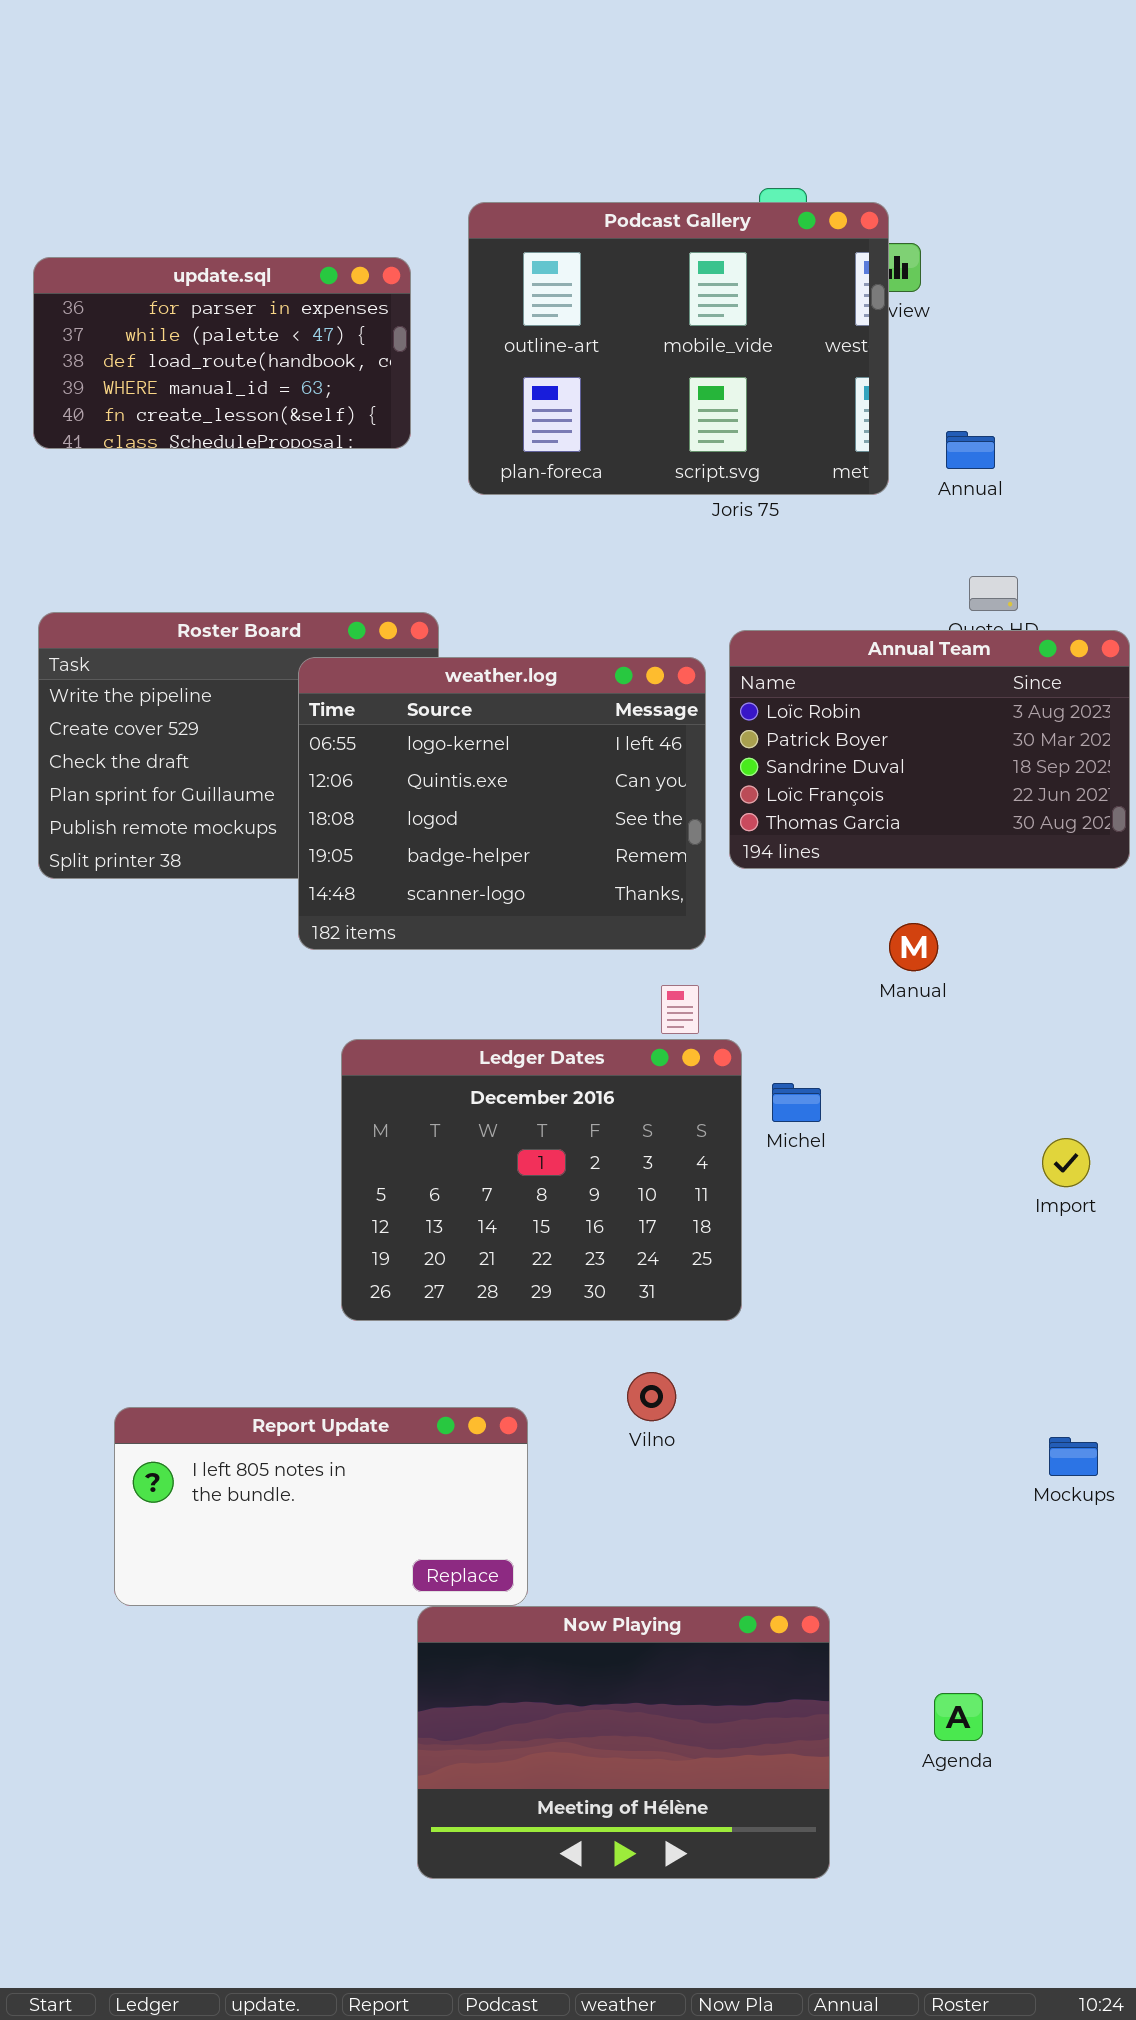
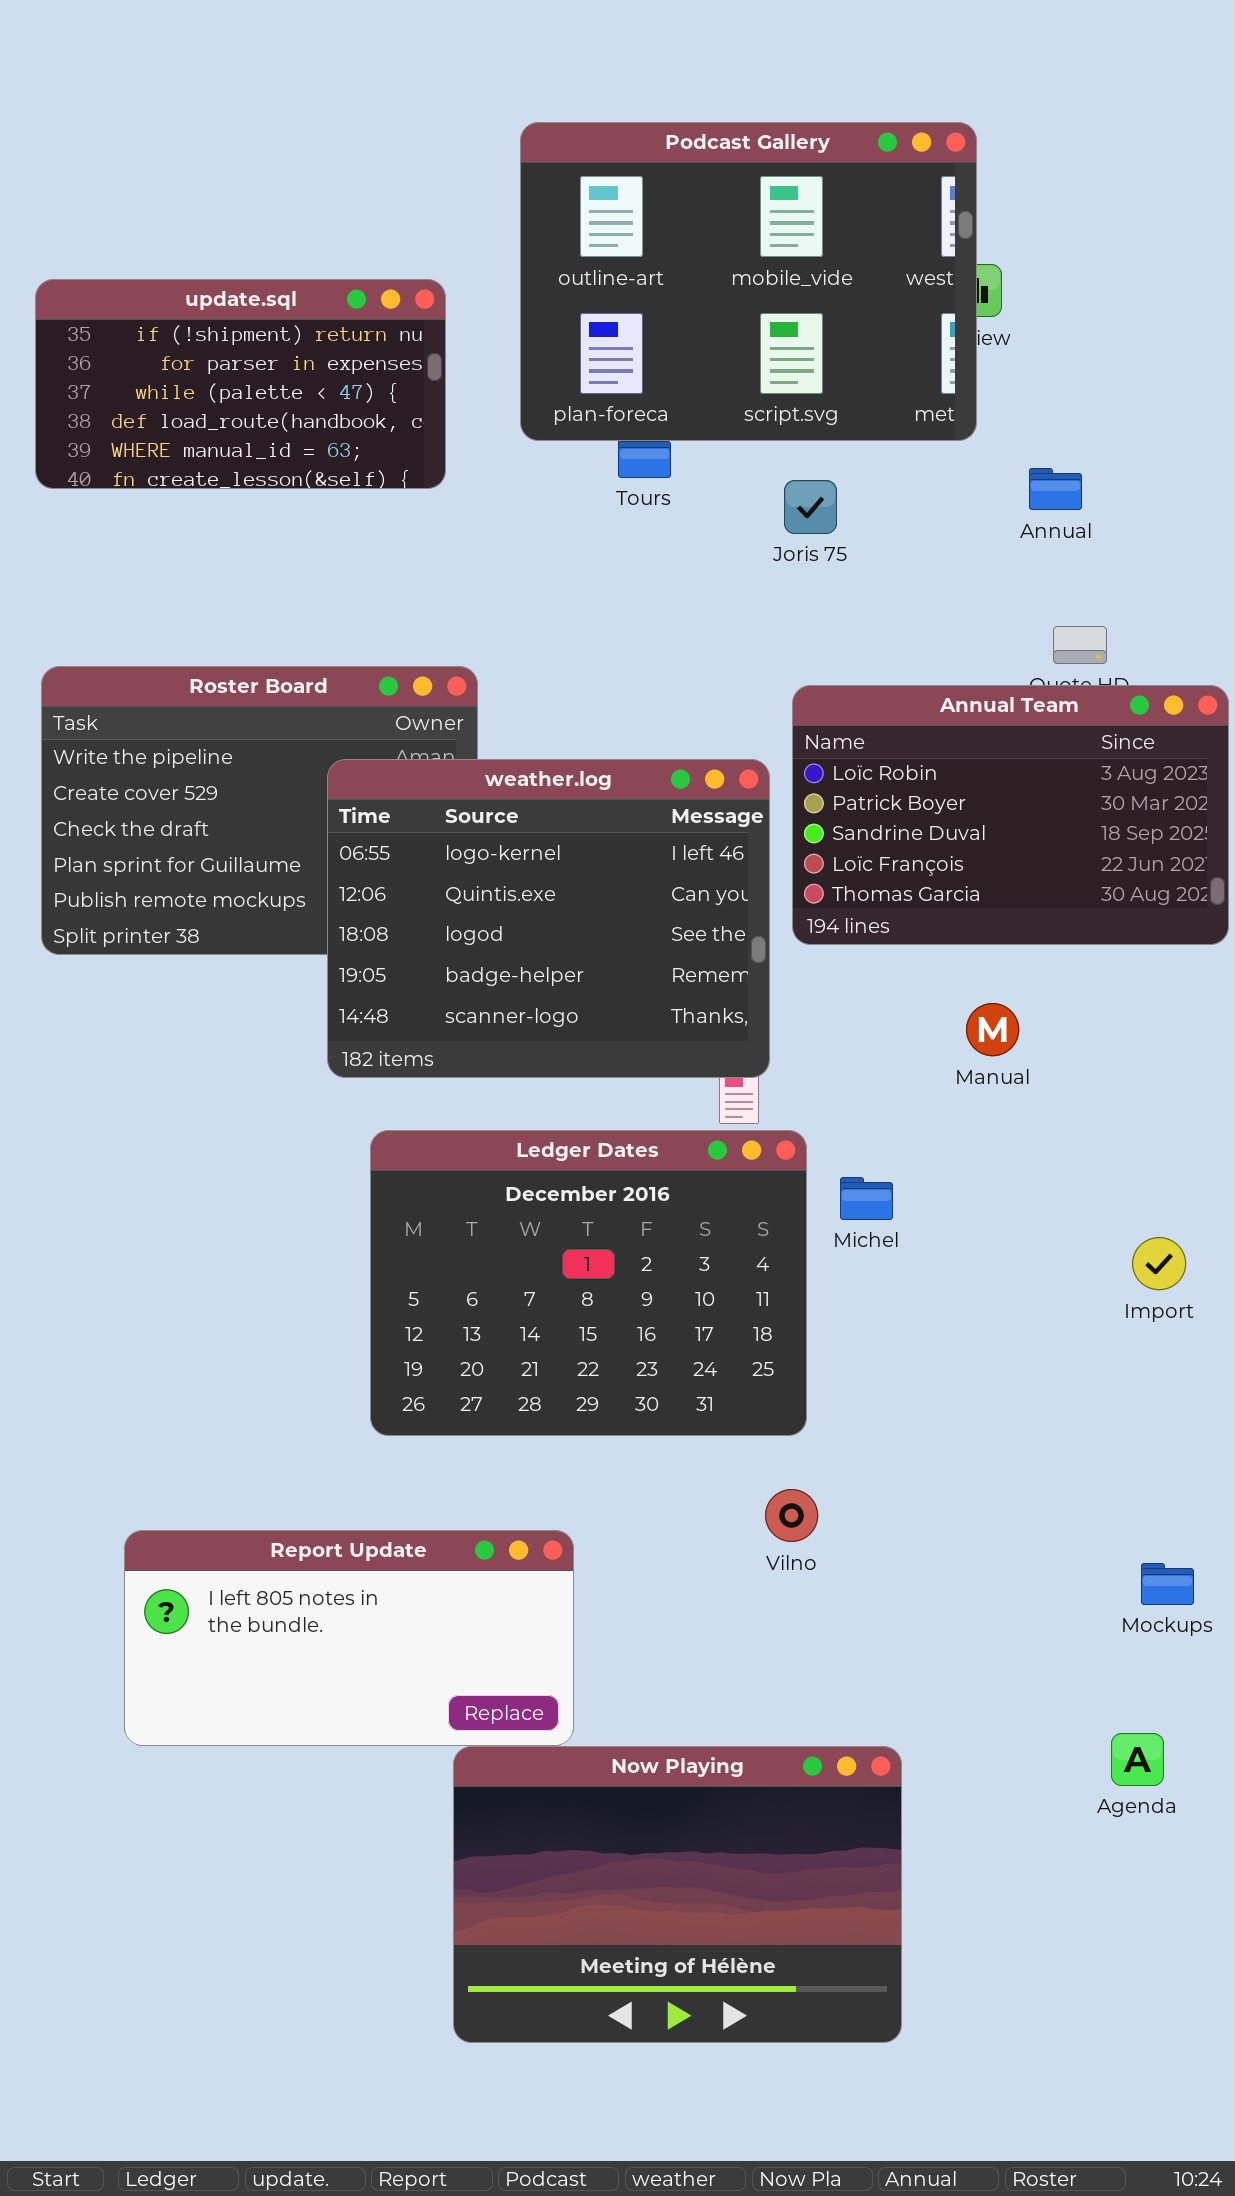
Podcast Gallery: [468,202,889,495] -> [520,122,977,441], moved
update.sql: [33,257,411,449] -> [35,279,446,489], scrolled up 1 row
weather.log: [298,657,706,950] -> [327,759,770,1078], moved
Vilno: [627,1372,676,1421] -> [765,1489,818,1542], moved
Agenda: [934,1693,983,1741] -> [1111,1733,1164,1786], moved

